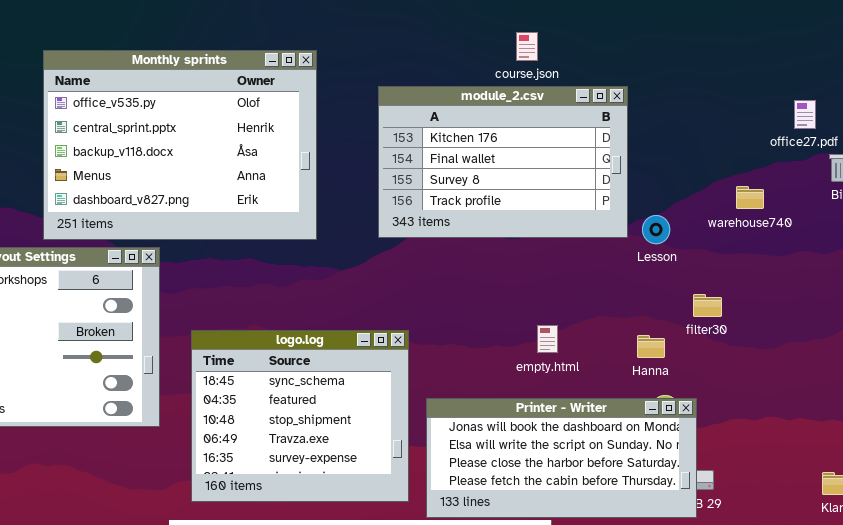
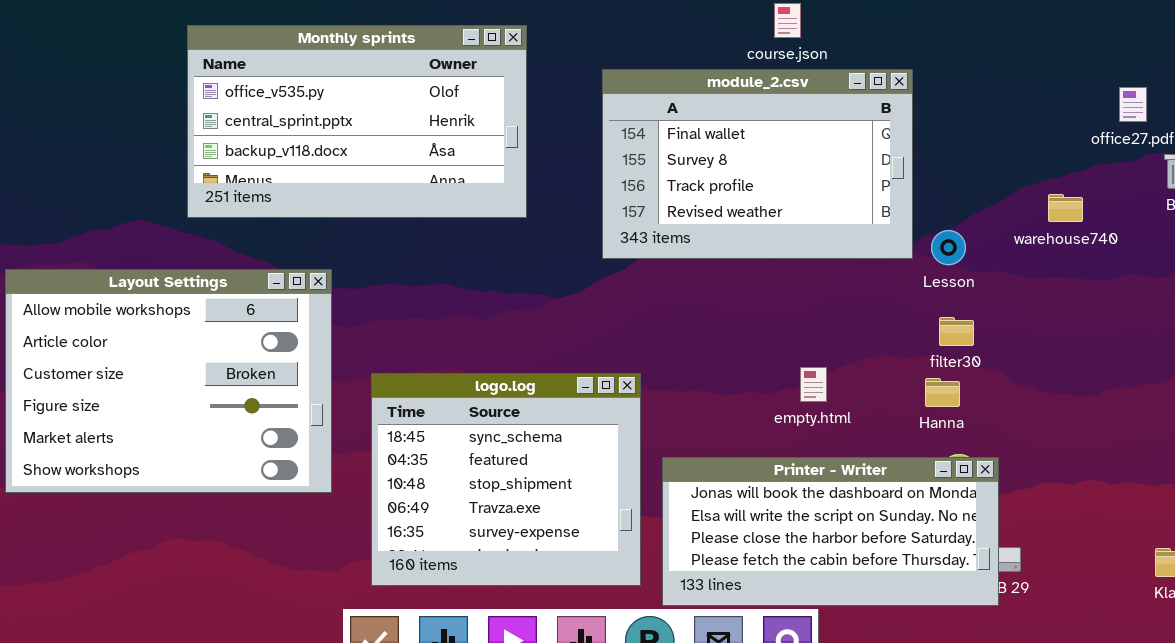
Monthly sprints: [43,50,317,240] -> [187,25,527,218], resized
module_2.csv: [378,86,628,238] -> [602,69,913,259], scrolled down 1 row
filter30: [693,294,722,317] -> [939,317,974,346], moved

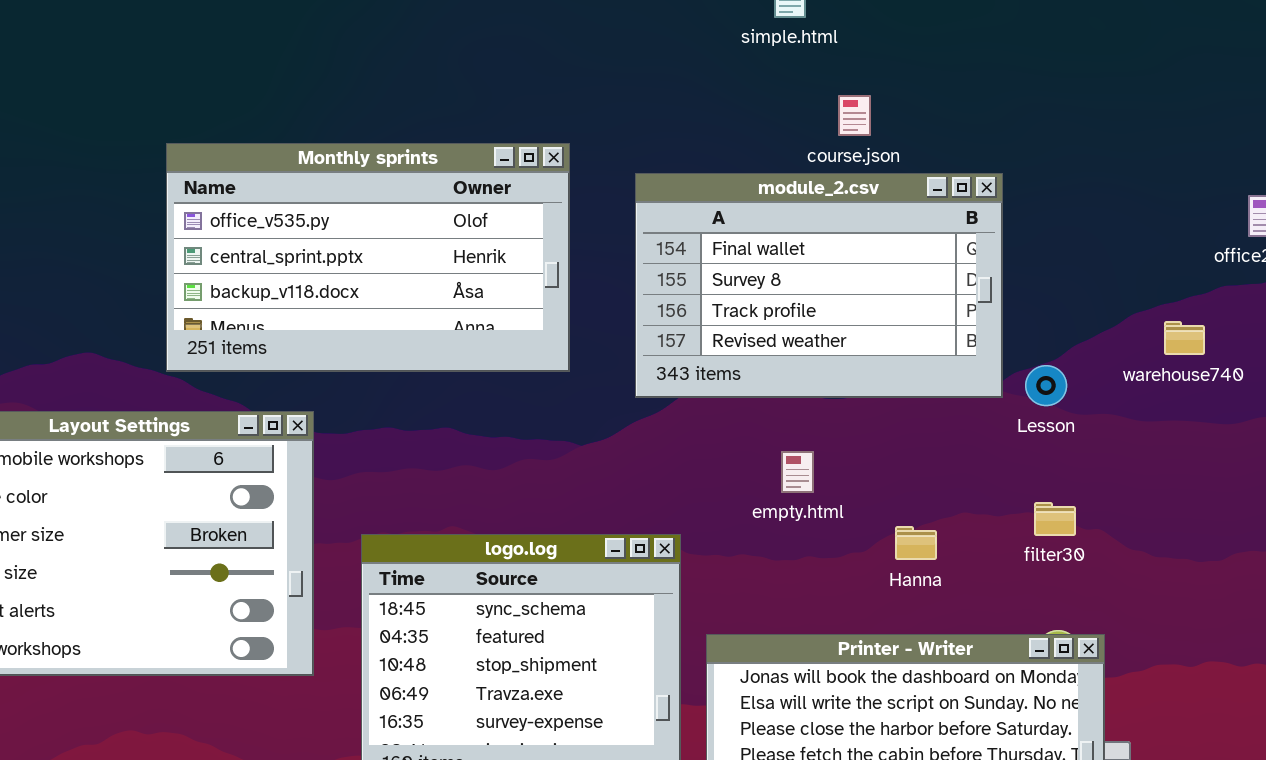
Monthly sprints: [187,25,527,218] -> [166,143,570,372], moved
filter30: [939,317,974,346] -> [1034,502,1076,536], moved
empty.html: [800,367,827,402] -> [781,451,814,493], moved
Hanna: [925,378,960,407] -> [895,526,937,560], moved

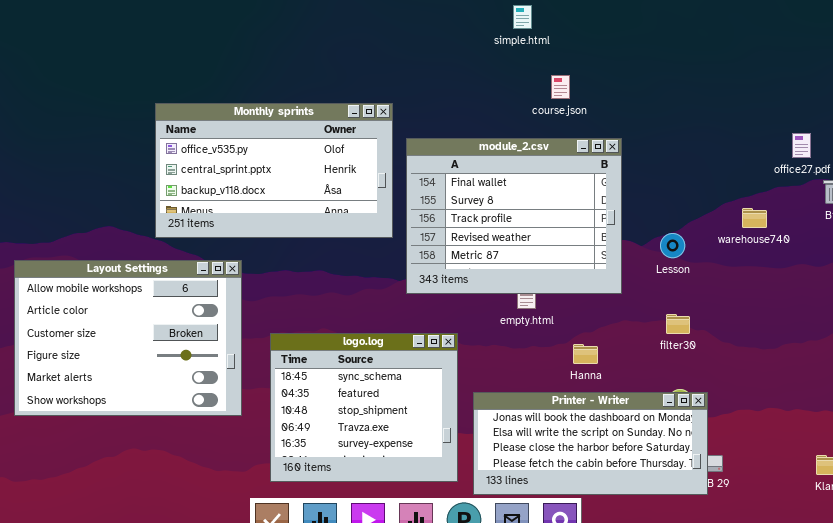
module_2.csv: [635,173,1003,398] -> [406,138,622,294], moved, resized
Hanna: [895,526,937,560] -> [573,344,598,364], moved

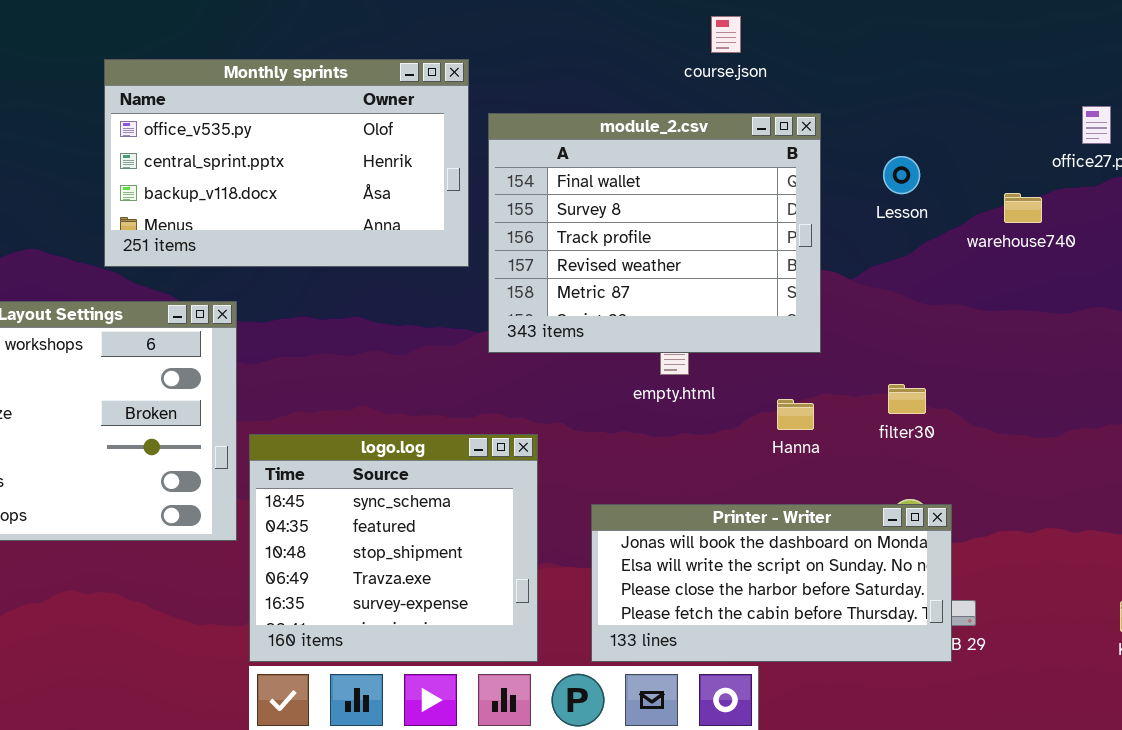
warehouse740: [742,208,767,228] -> [1004,193,1042,223], moved
Lesson: [660,233,685,258] -> [883,156,920,194], moved
logo.log: [270,333,458,482] -> [249,434,538,662], moved
Hanna: [573,344,598,364] -> [777,399,814,430], moved

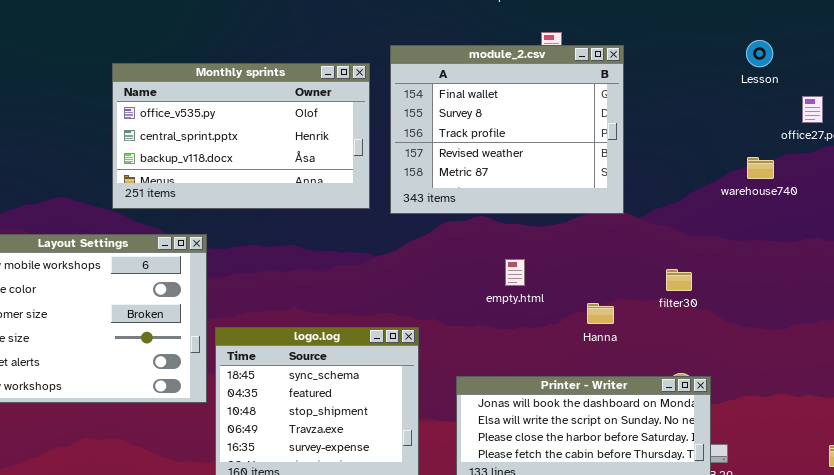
module_2.csv: [488,113,821,353] -> [390,45,624,214], moved
Lesson: [883,156,920,194] -> [746,40,773,67], moved
filter30: [888,384,926,414] -> [666,269,692,291], moved

